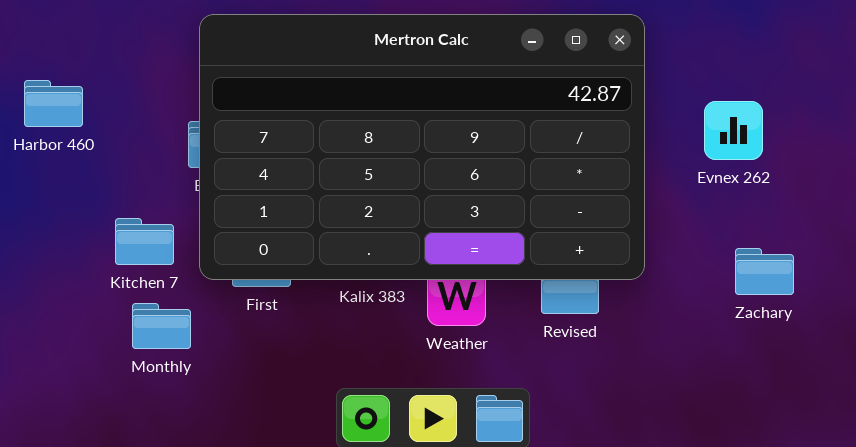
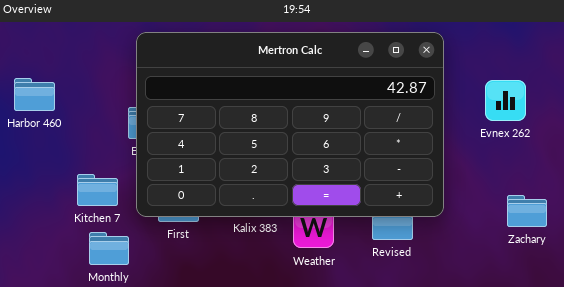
Evnex 262: [704,101,763,160] -> [485,80,526,121], moved

